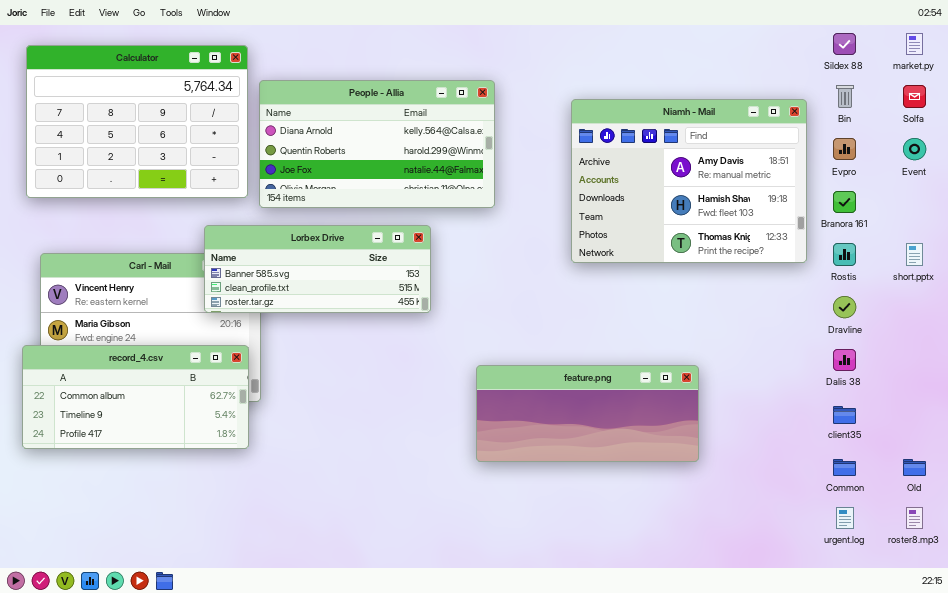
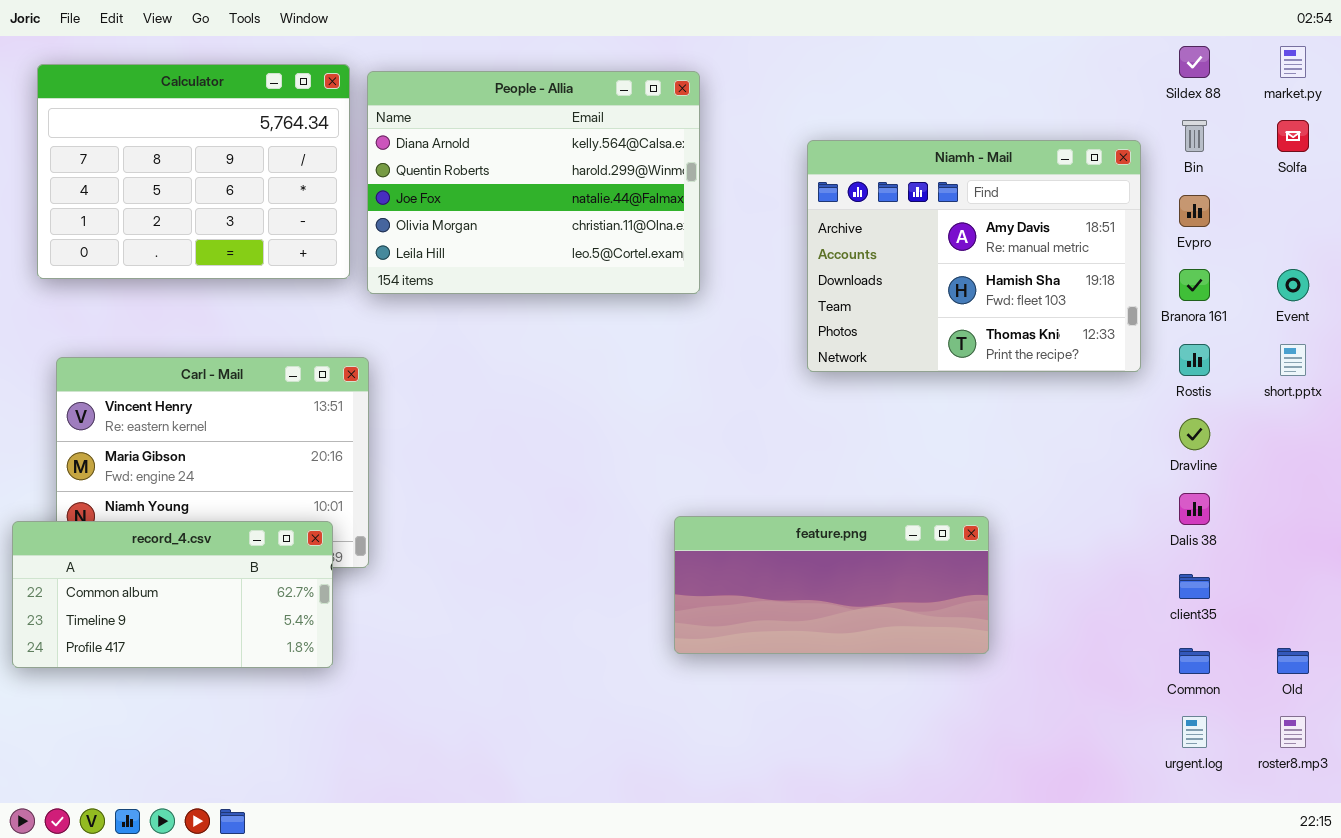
People - Allia: [259,80,495,208] -> [367,71,700,294], resized
Event: [903,138,926,160] -> [1277,269,1309,301], moved
Lorbex Drive: [204,225,431,313] -> none, closed
record_4.csv: [22,345,249,449] -> [12,521,333,668], moved

